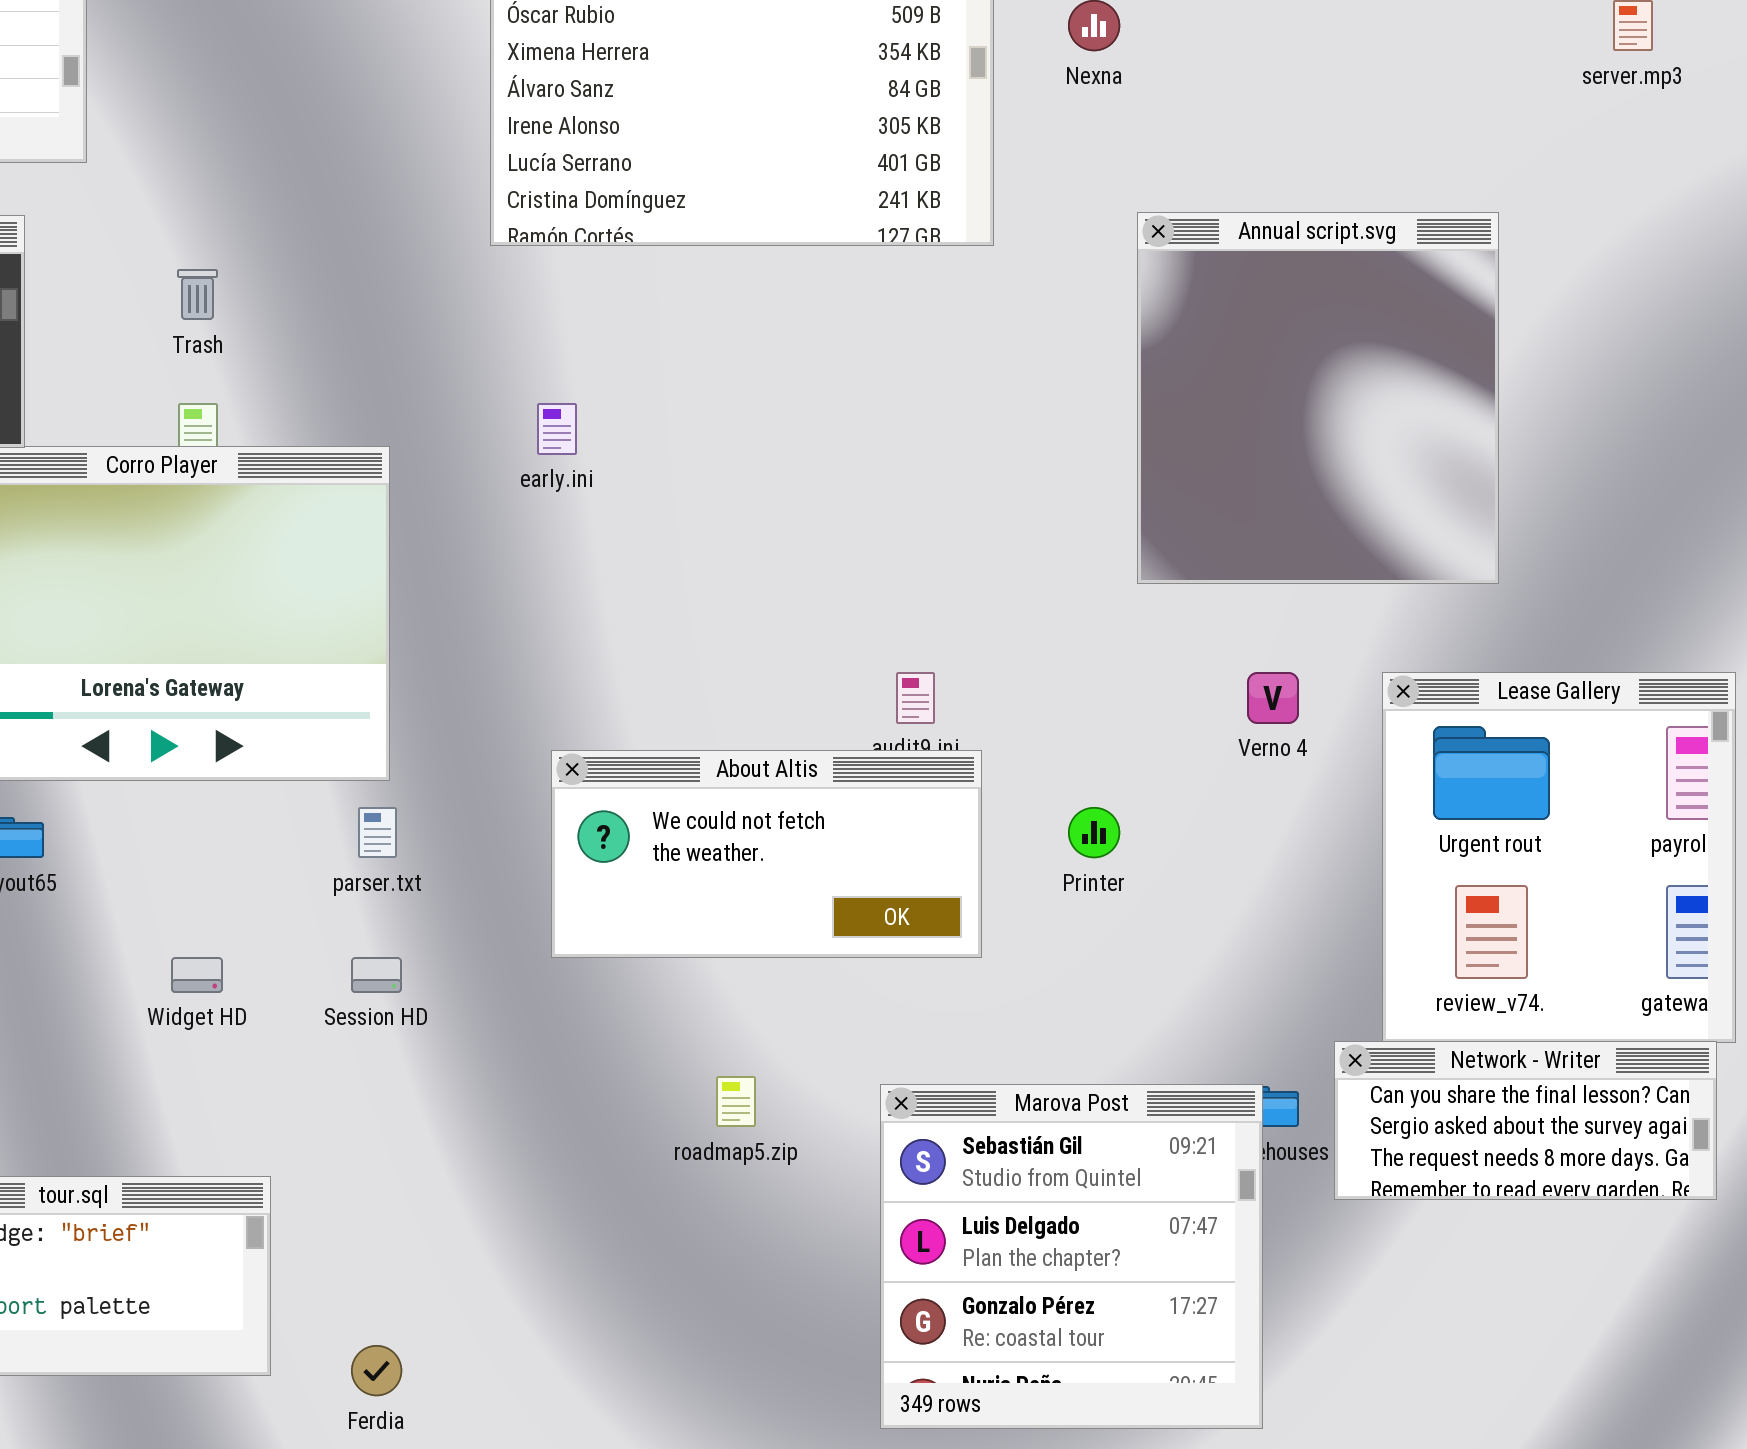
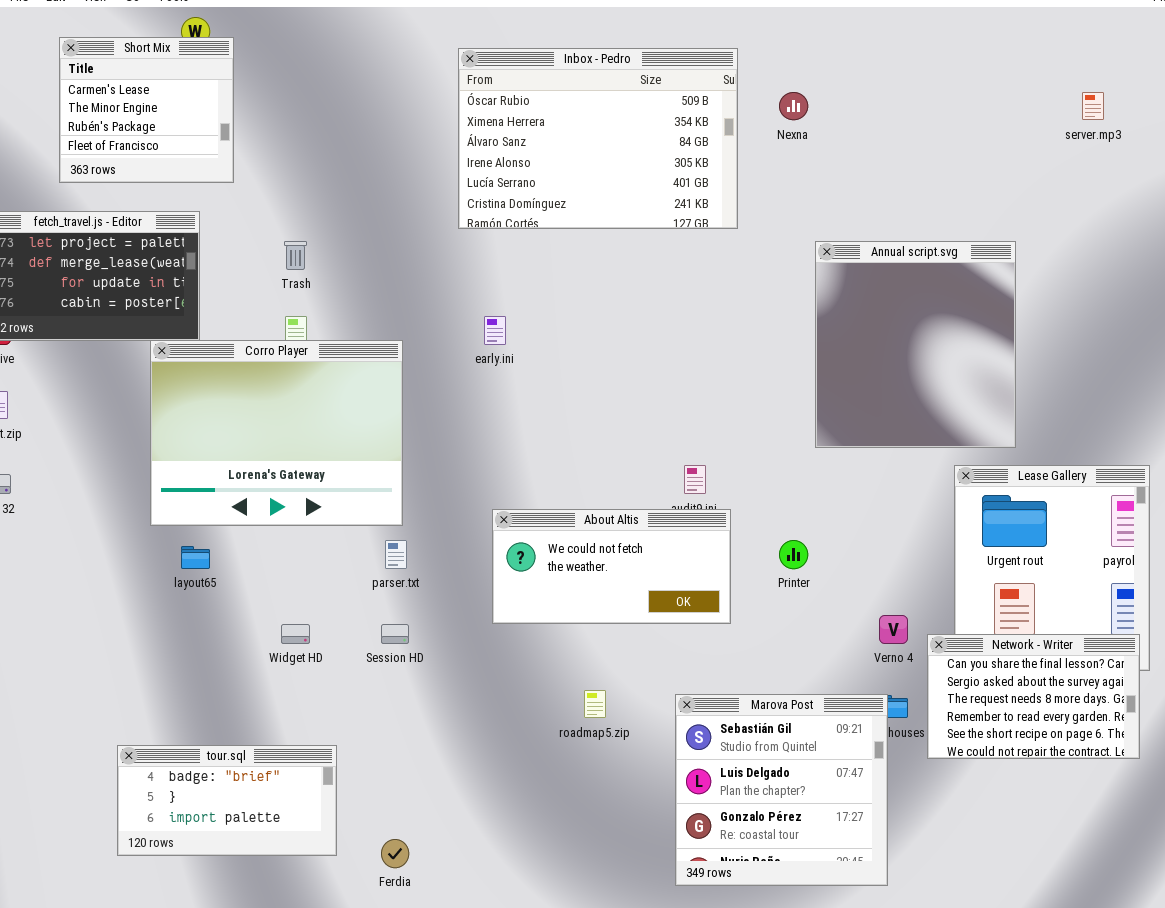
Annual script.svg: [1137,212,1499,584] -> [815,241,1016,448], moved
Verno 4: [1247,672,1299,724] -> [879,615,908,644], moved
Network - Writer: [1334,1041,1717,1200] -> [927,634,1140,759], resized

